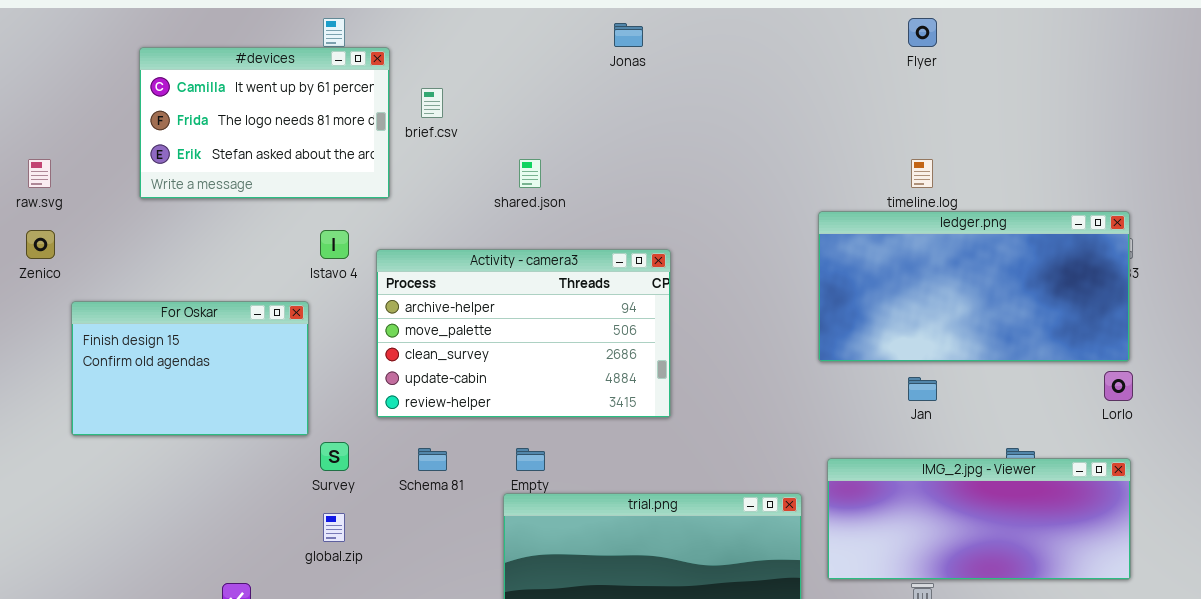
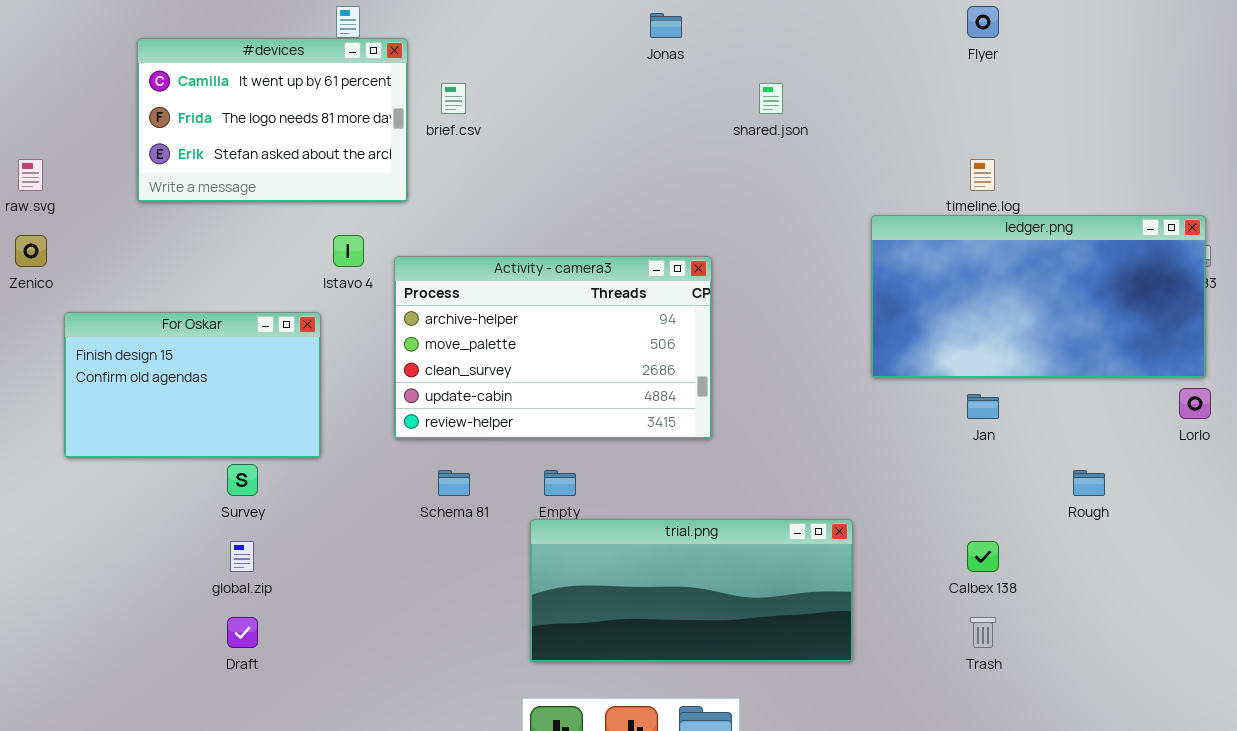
shared.json: [519,159,541,188] -> [759,83,783,114], moved
Survey: [320,442,349,471] -> [227,464,258,496], moved
IMG_2.jpg - Viewer: [827,458,1131,580] -> none, closed
global.zip: [323,513,345,542] -> [230,541,254,572], moved

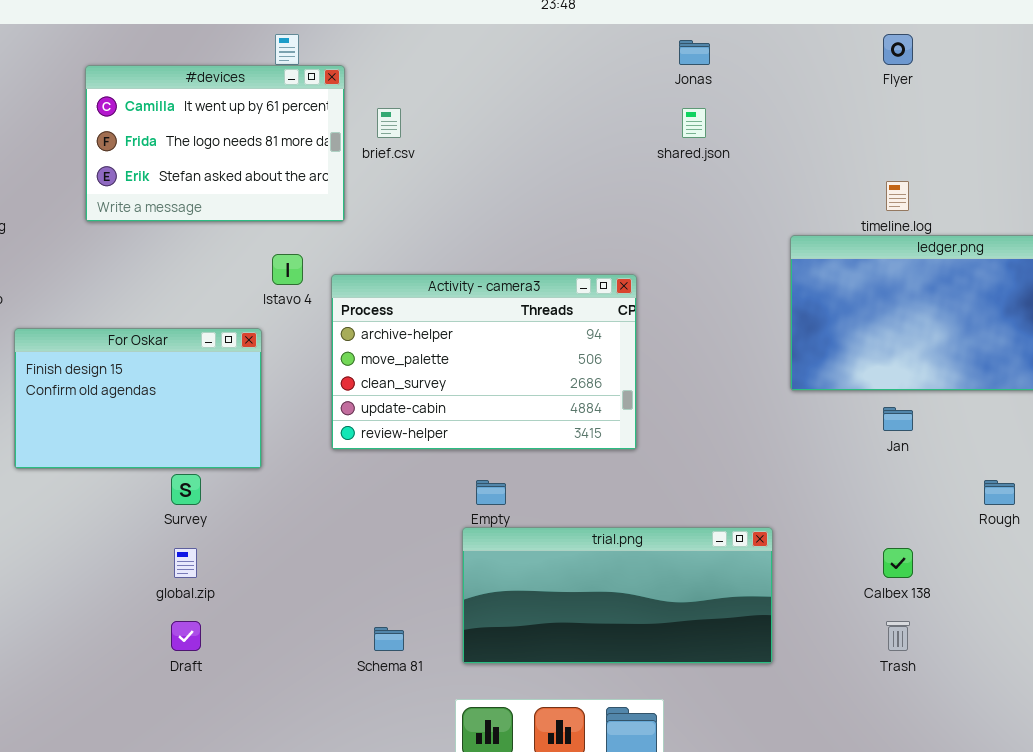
Jonas: [650,13,682,38] -> [679,40,710,65], moved
Schema 81: [438,470,470,496] -> [374,627,404,651], moved

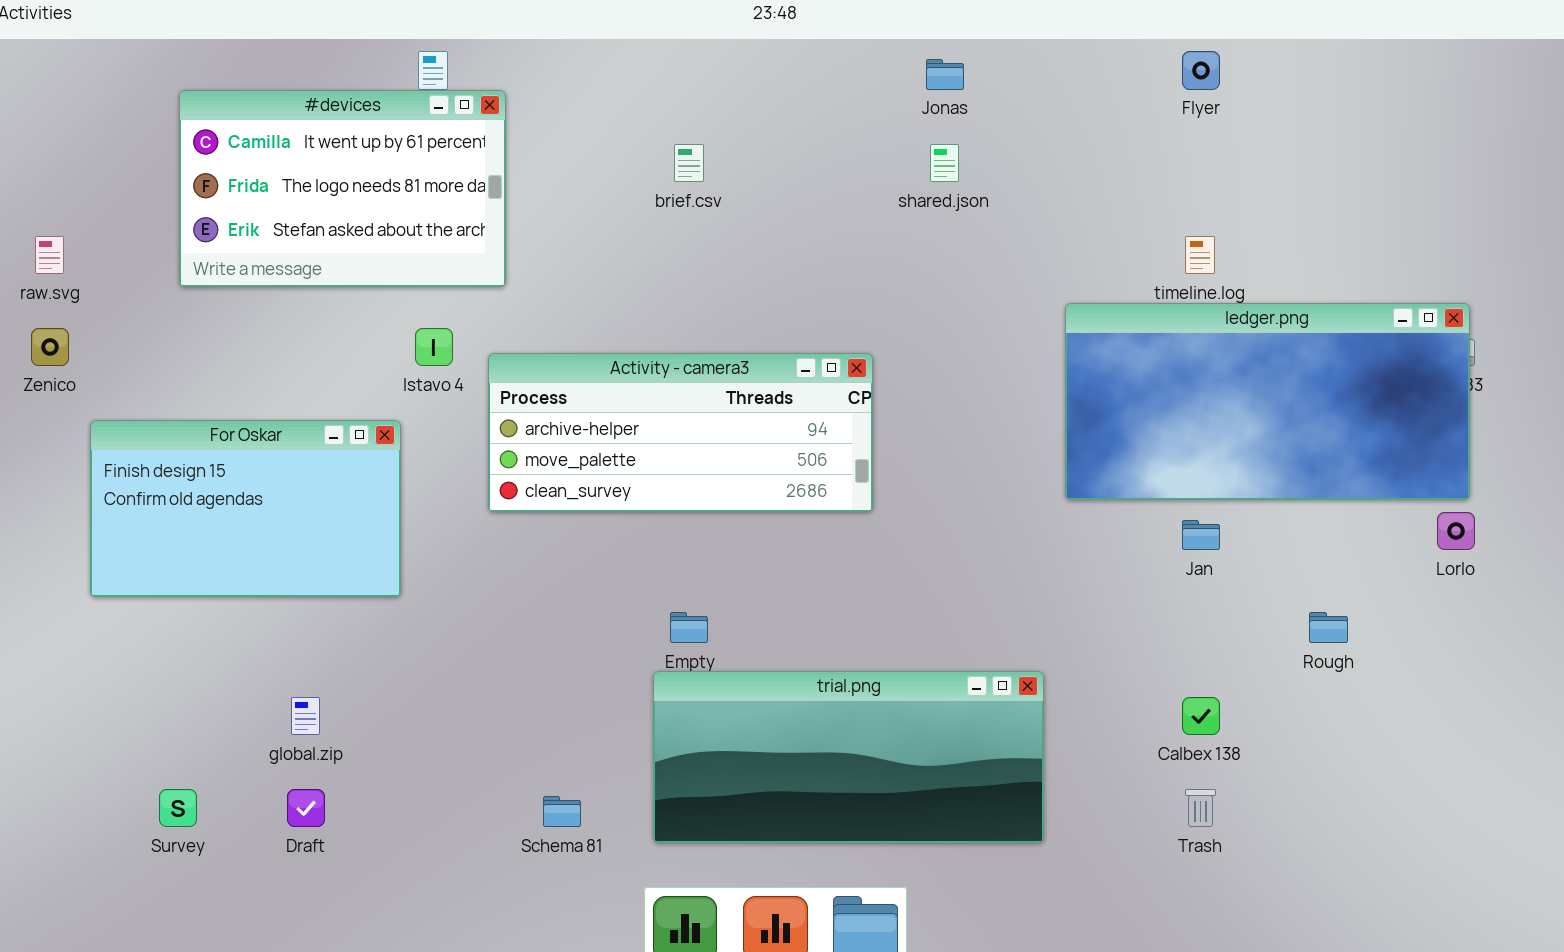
brief.csv: [377,108,401,138] -> [674,144,704,182], moved
Activity - camera3: [331,274,637,450] -> [488,353,873,512], resized
Survey: [171,474,201,505] -> [159,789,197,827], moved

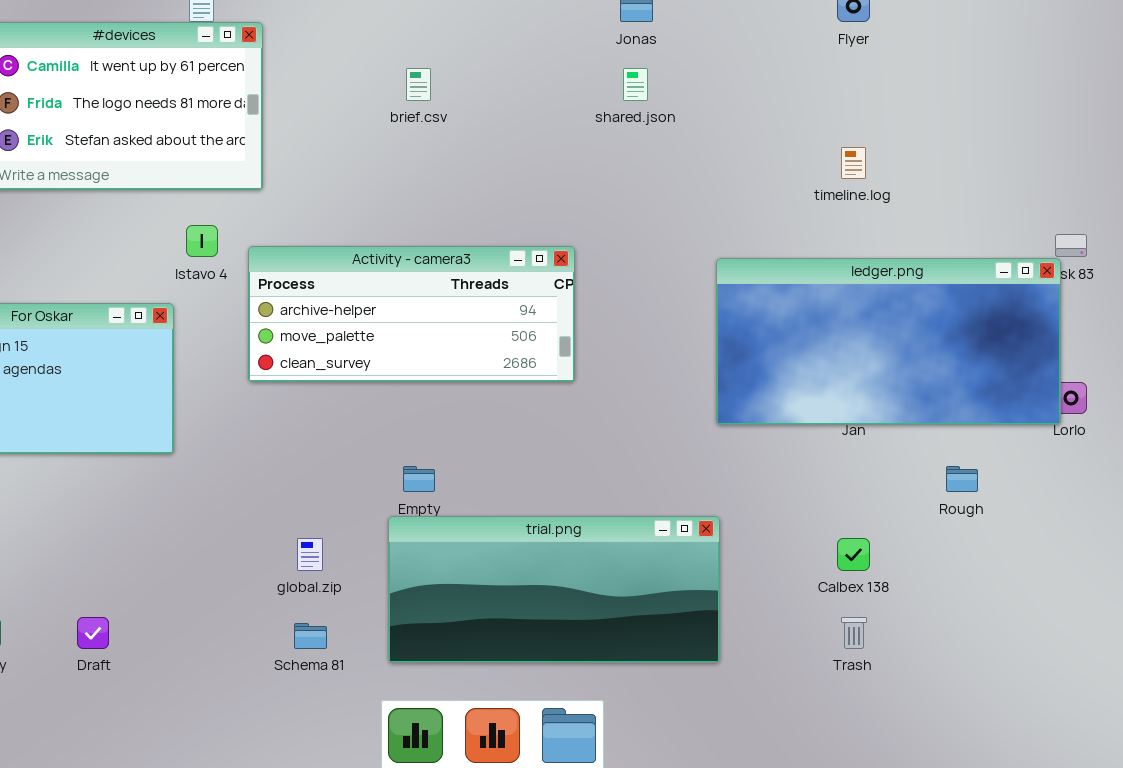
ledger.png: [1065,303,1470,500] -> [716,258,1061,425], moved
global.zip: [291,697,320,735] -> [297,538,323,571], moved

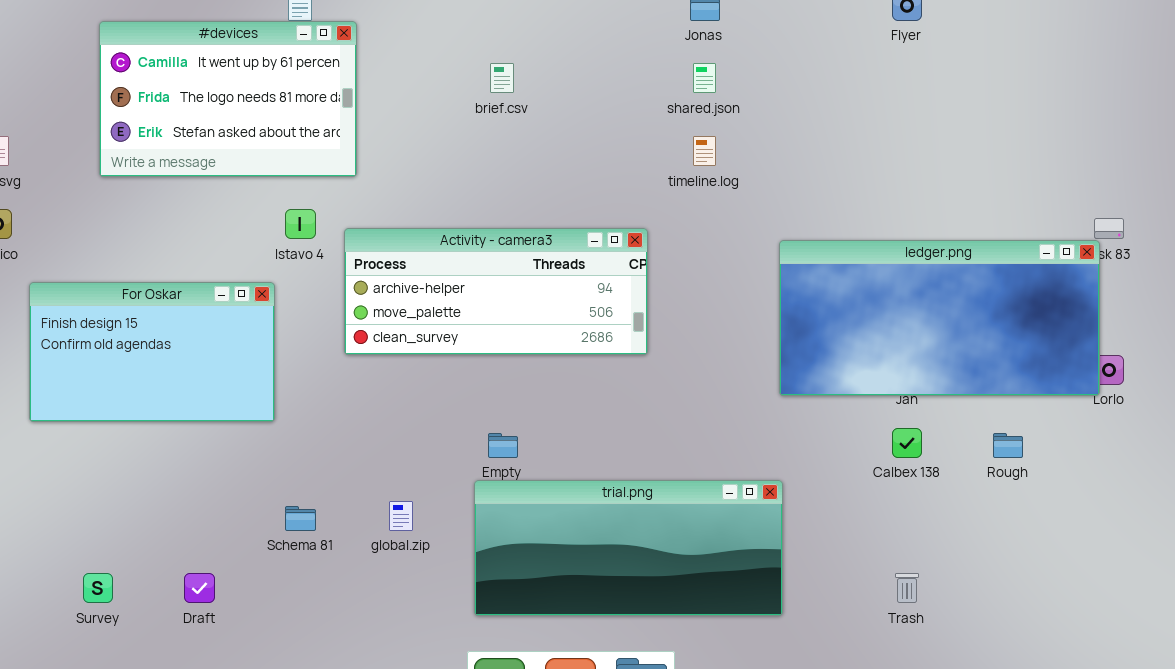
timeline.log: [841,147,866,179] -> [693,136,716,166], moved
Calbex 138: [837,538,870,571] -> [892,428,922,458], moved
Schema 81: [294,623,327,649] -> [285,506,316,531], moved

